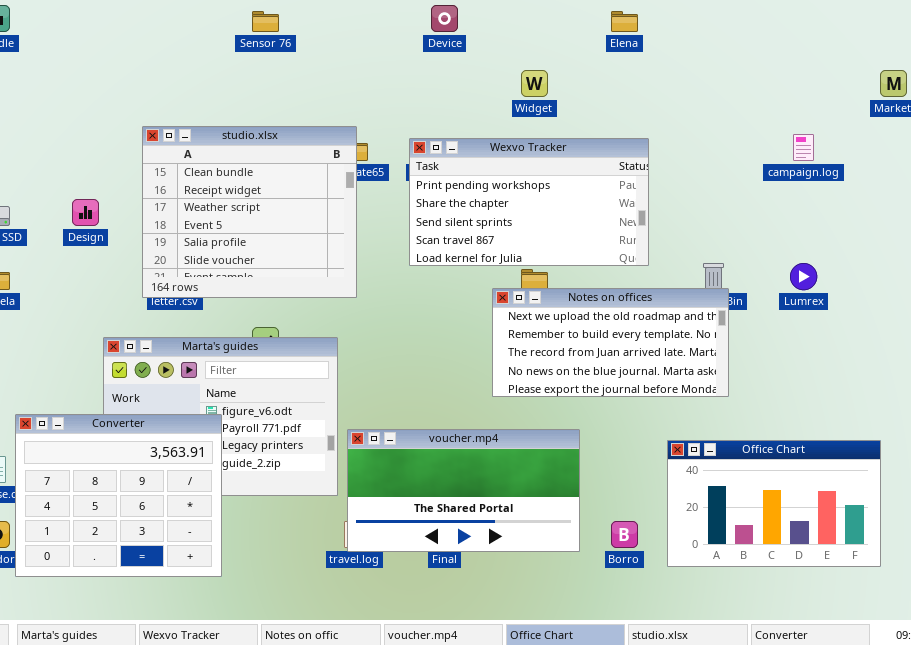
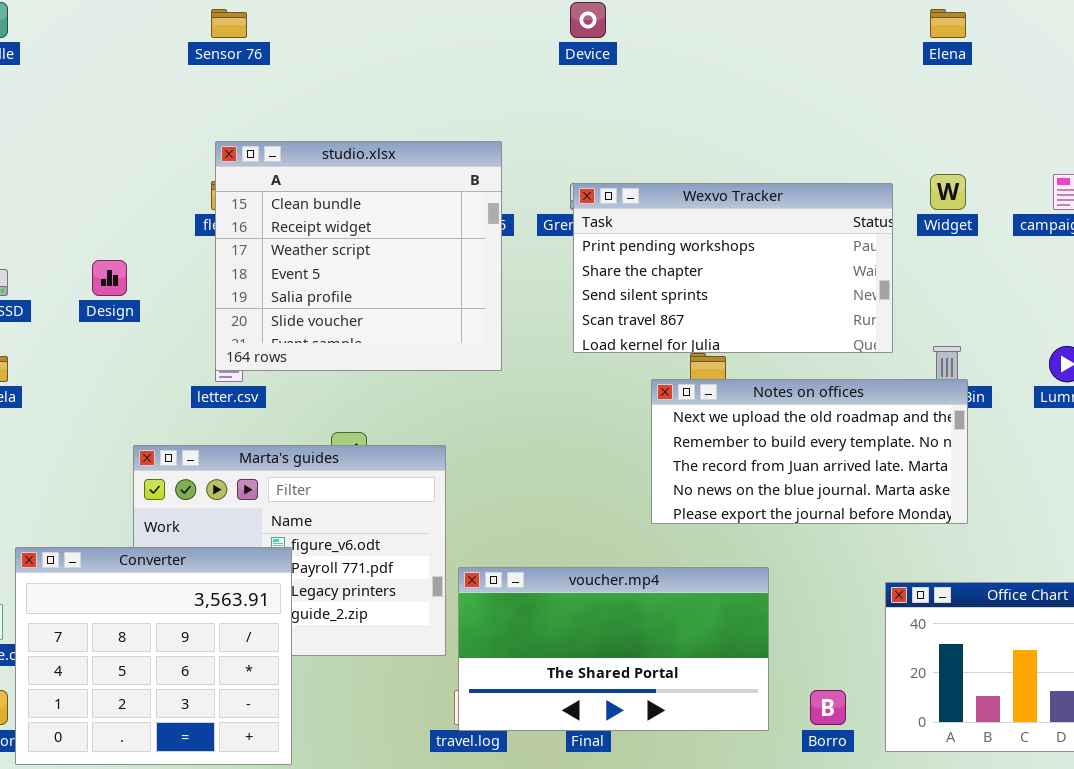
Sensor 76: [252,11,279,32] -> [211,9,247,38], moved
Elena: [611,11,638,32] -> [930,9,966,38], moved
Widget: [521,70,548,97] -> [930,174,966,210], moved
studio.xlsx: [142,126,357,298] -> [215,141,502,371], moved
Wexvo Tracker: [409,138,649,266] -> [573,183,893,353], moved

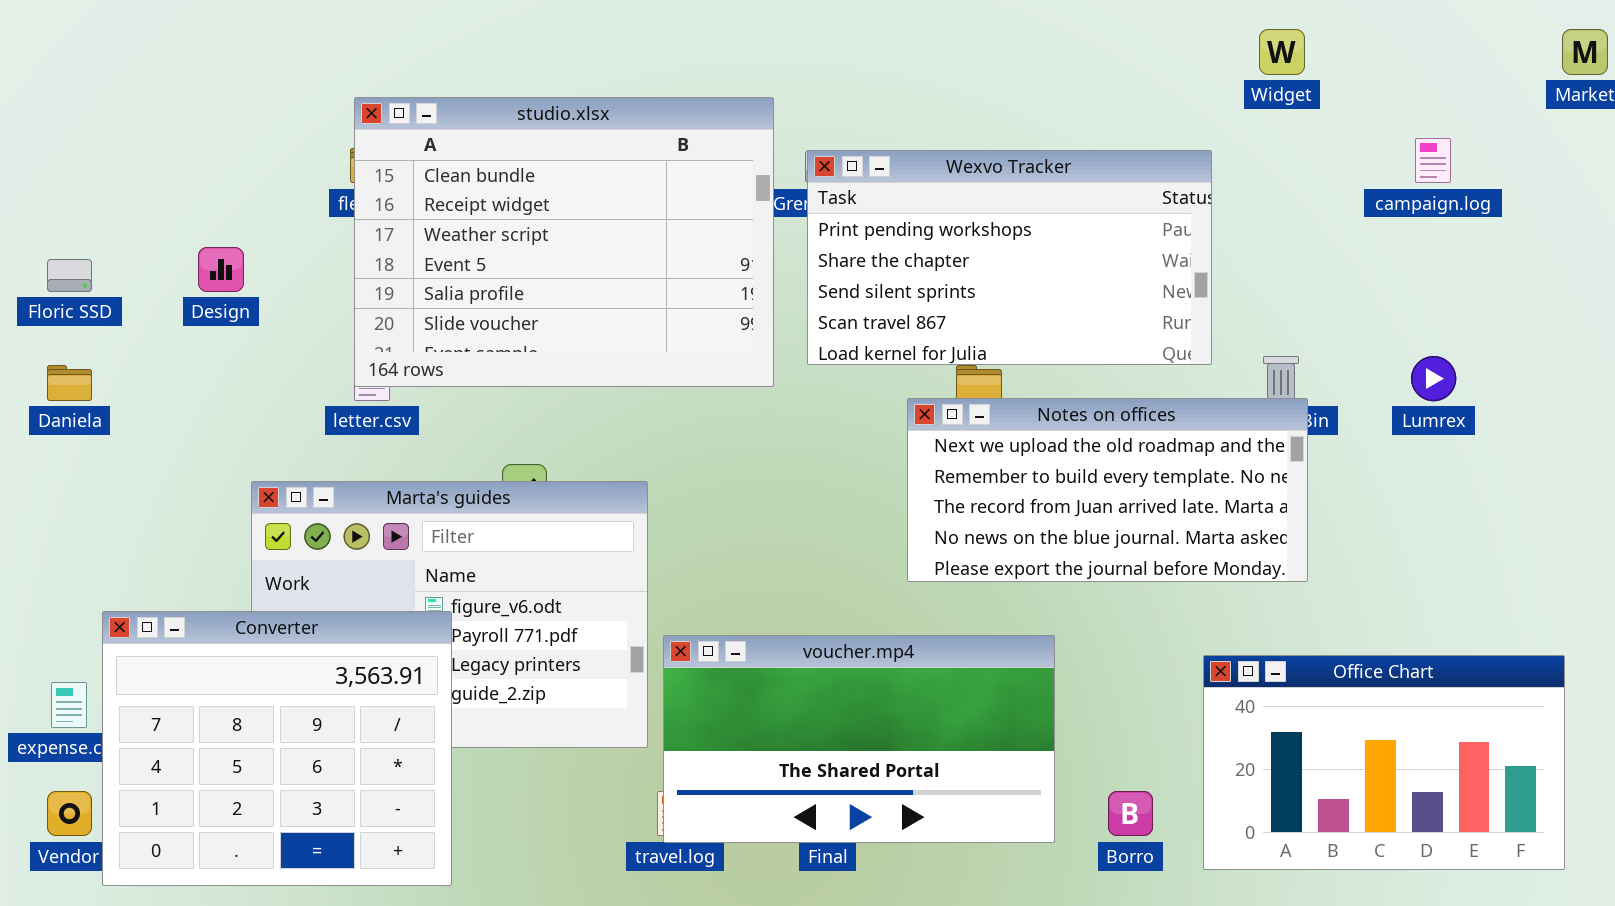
studio.xlsx: [215,141,502,371] -> [354,97,774,387], resized
Widget: [930,174,966,210] -> [1259,29,1305,75], moved

